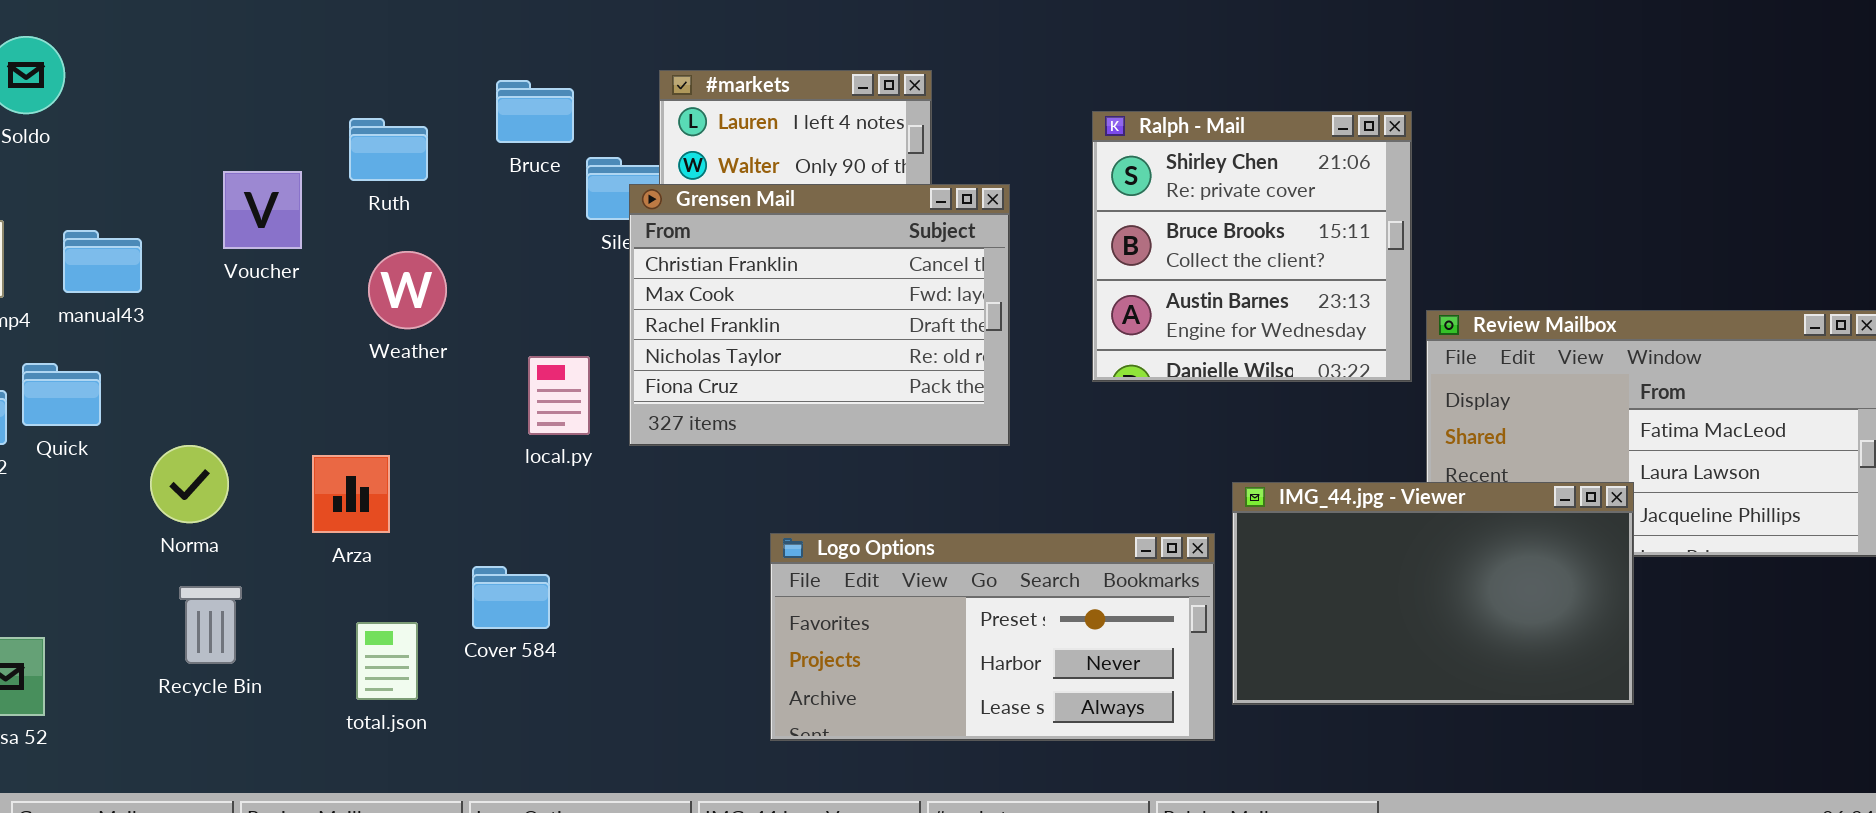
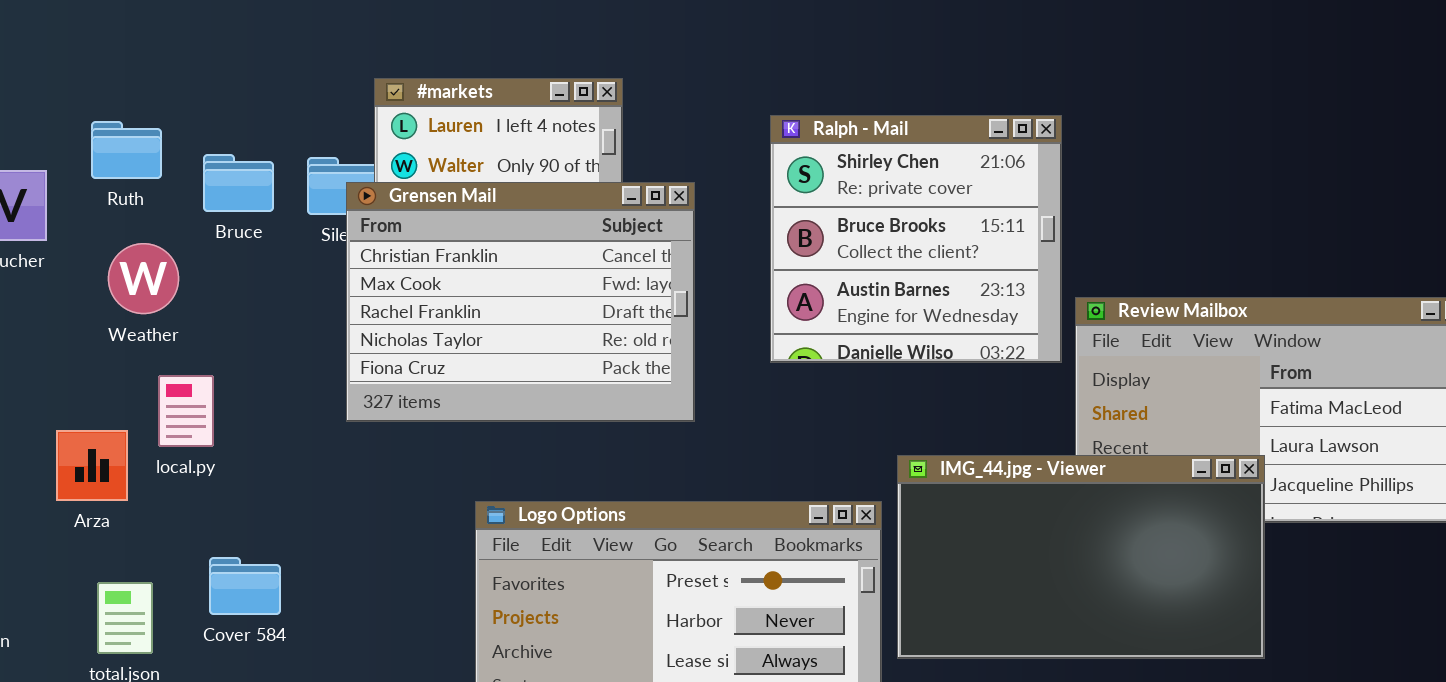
Bruce: [496,80,574,143] -> [203,154,274,212], moved
local.py: [528,356,590,435] -> [158,375,214,447], moved
Cover 584: [472,566,550,629] -> [209,557,281,615], moved

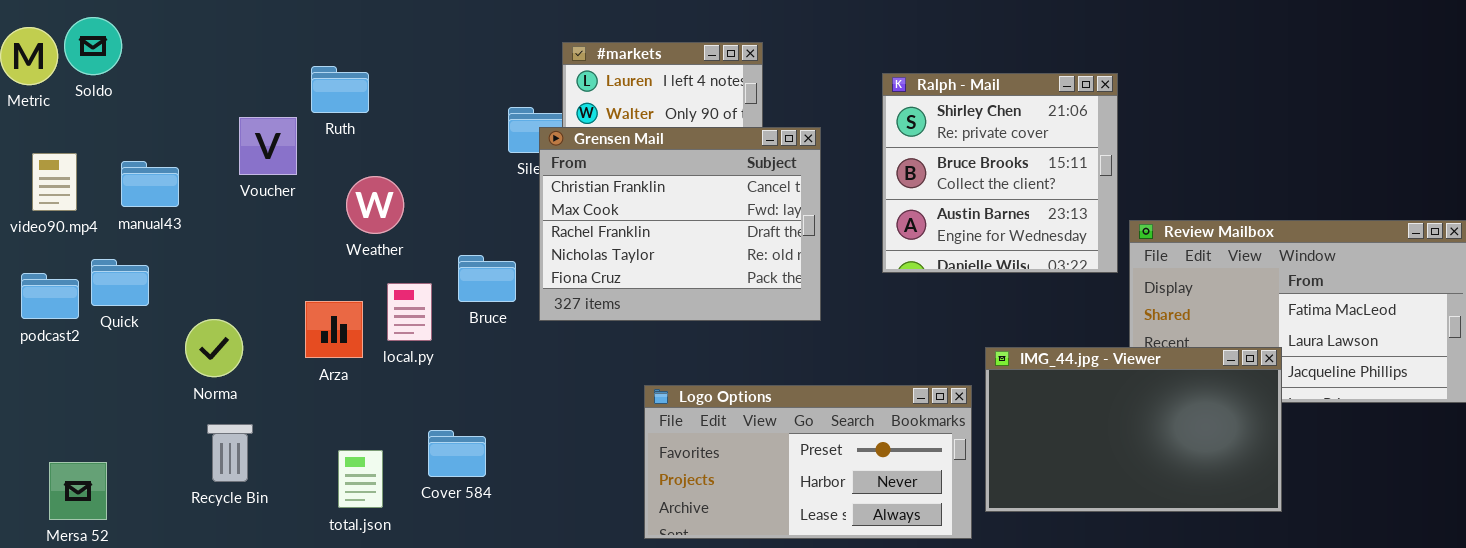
Ruth: [91,121,162,179] -> [311,66,369,113], moved
Bruce: [203,154,274,212] -> [458,255,516,302], moved
Arza: [56,430,128,501] -> [305,301,363,358], moved

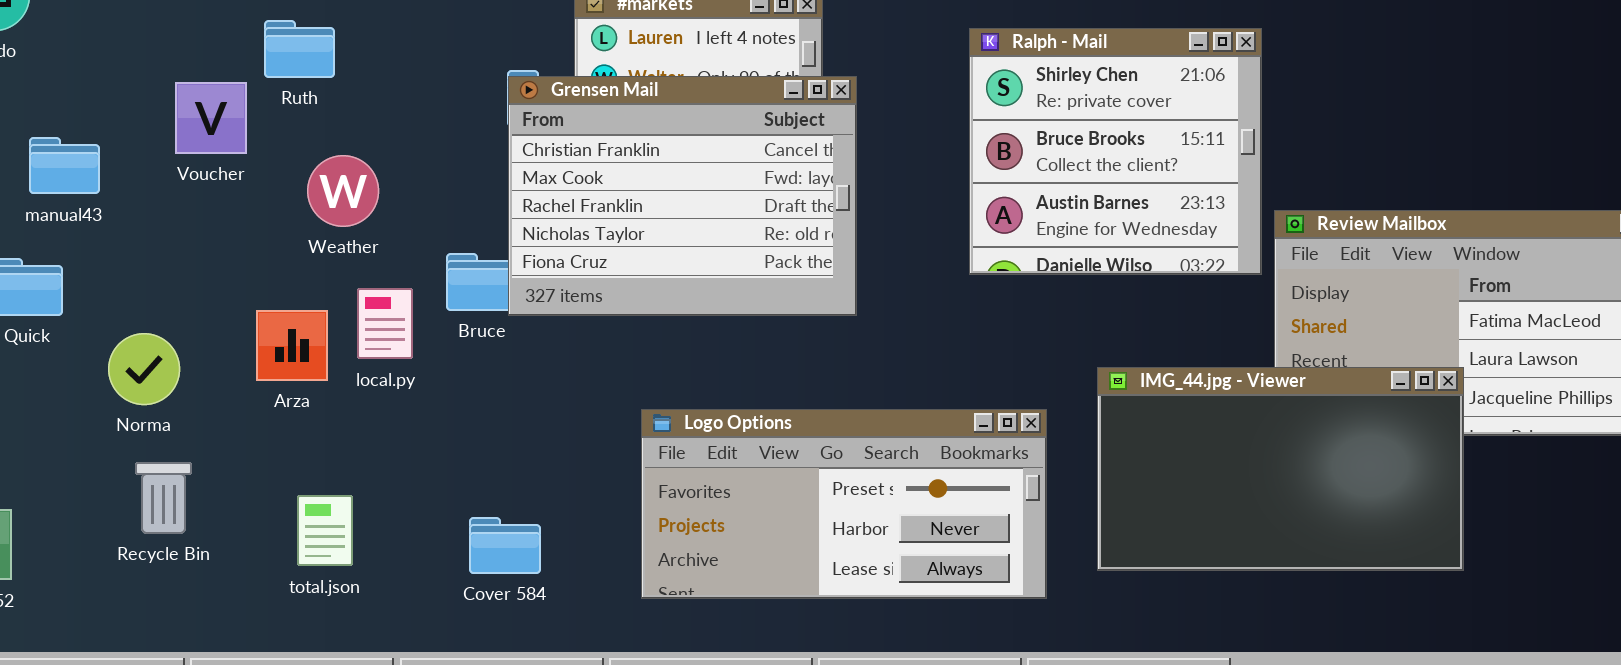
Grensen Mail: [539,127,821,321] -> [508,76,857,316], moved
Logo Options: [644,385,972,539] -> [641,409,1047,599], moved
Cover 584: [428,430,486,477] -> [469,517,541,574], moved

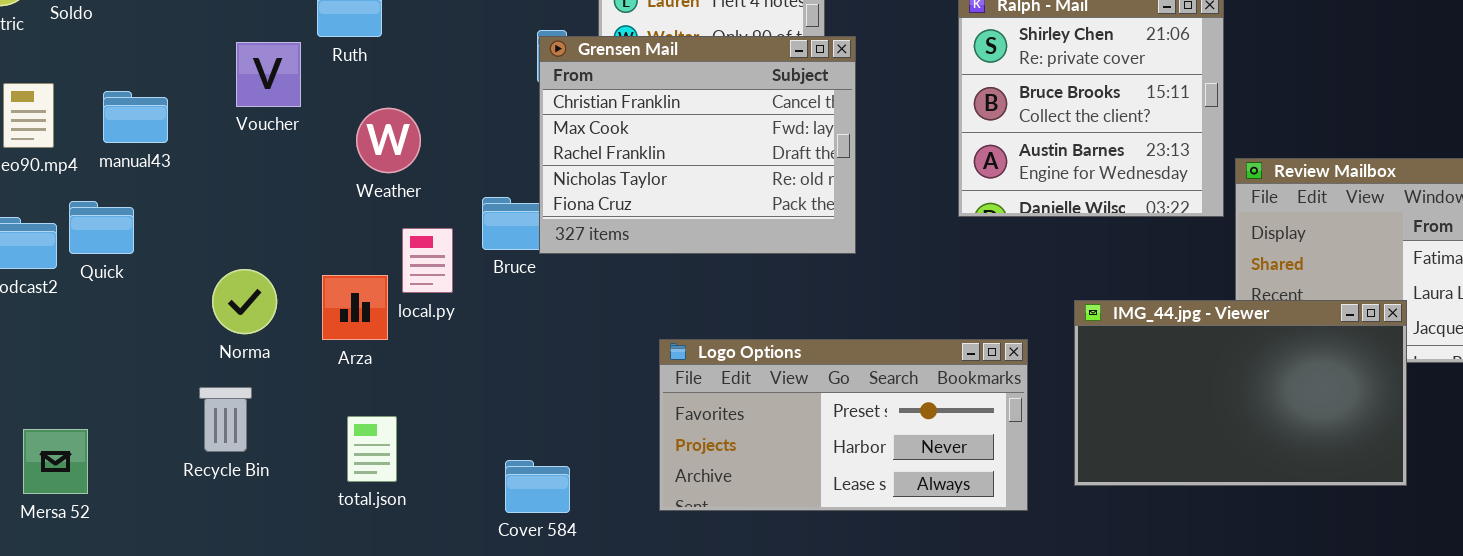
Arza: [256,310,328,381] -> [322,275,388,340], moved
Norma: [108,333,180,405] -> [212,269,277,334], moved
Cover 584: [469,517,541,574] -> [505,460,570,513], moved

